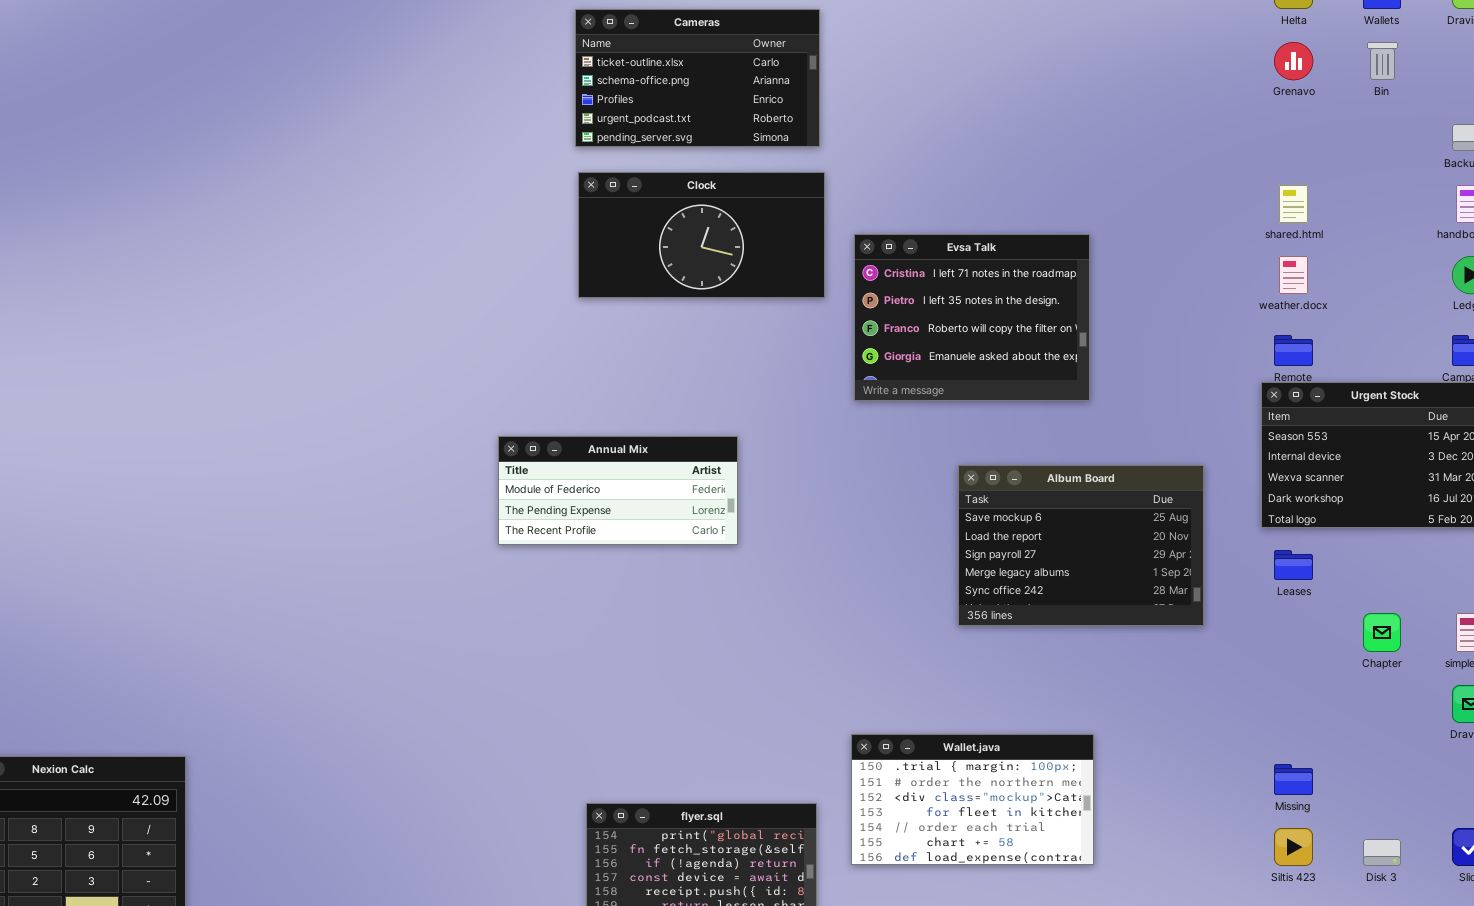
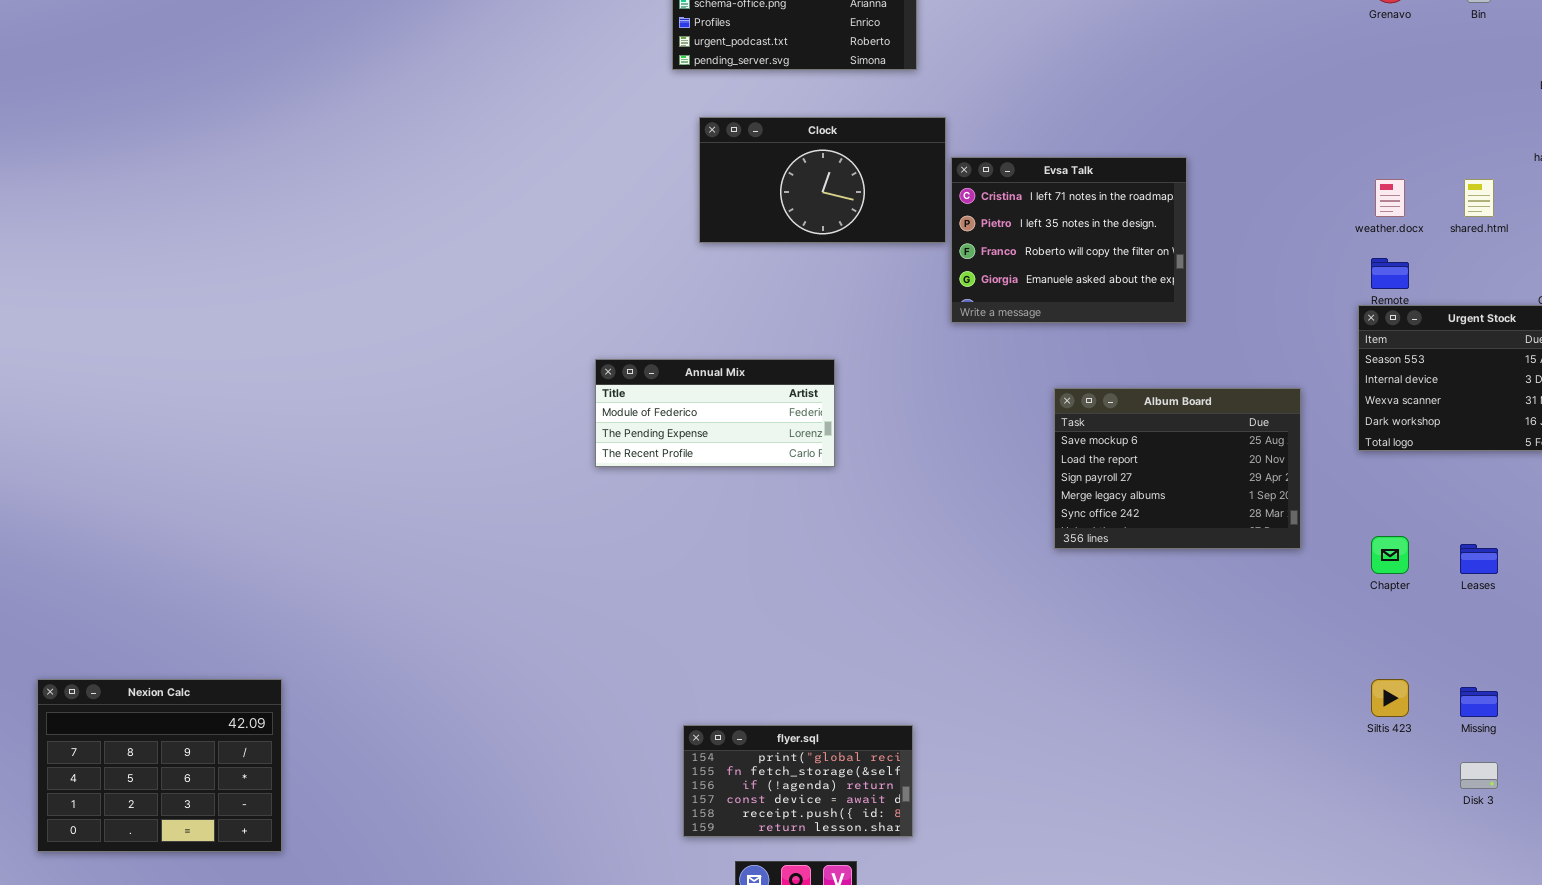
Clock: [578,172,825,298] -> [699,117,946,243], moved
shared.html: [1279,185,1308,223] -> [1464,179,1494,217], moved
Leases: [1274,550,1313,580] -> [1460,544,1498,574], moved
Chapter: [1363,613,1401,652] -> [1371,536,1409,574], moved
Wallet.java: [851,734,1094,865] -> none, closed
Missing: [1274,764,1313,795] -> [1460,687,1498,717], moved
Siltis 423: [1274,828,1313,866] -> [1371,679,1409,717], moved

